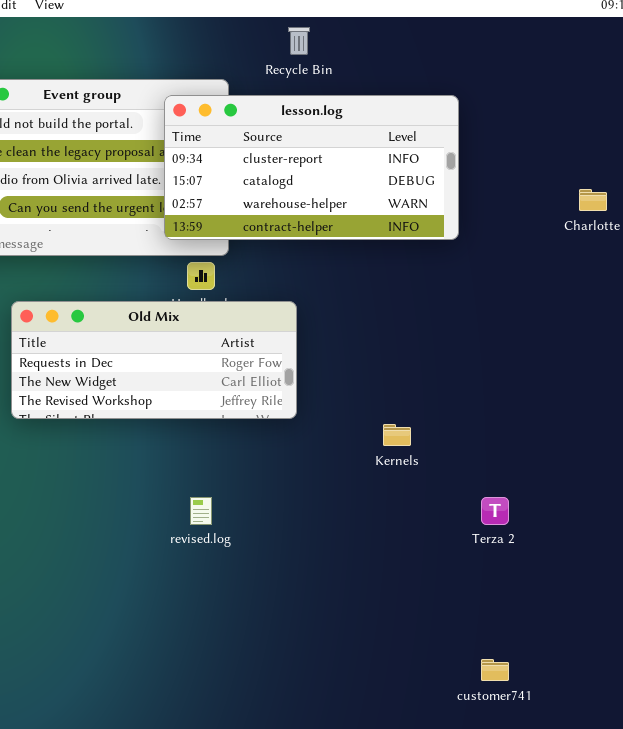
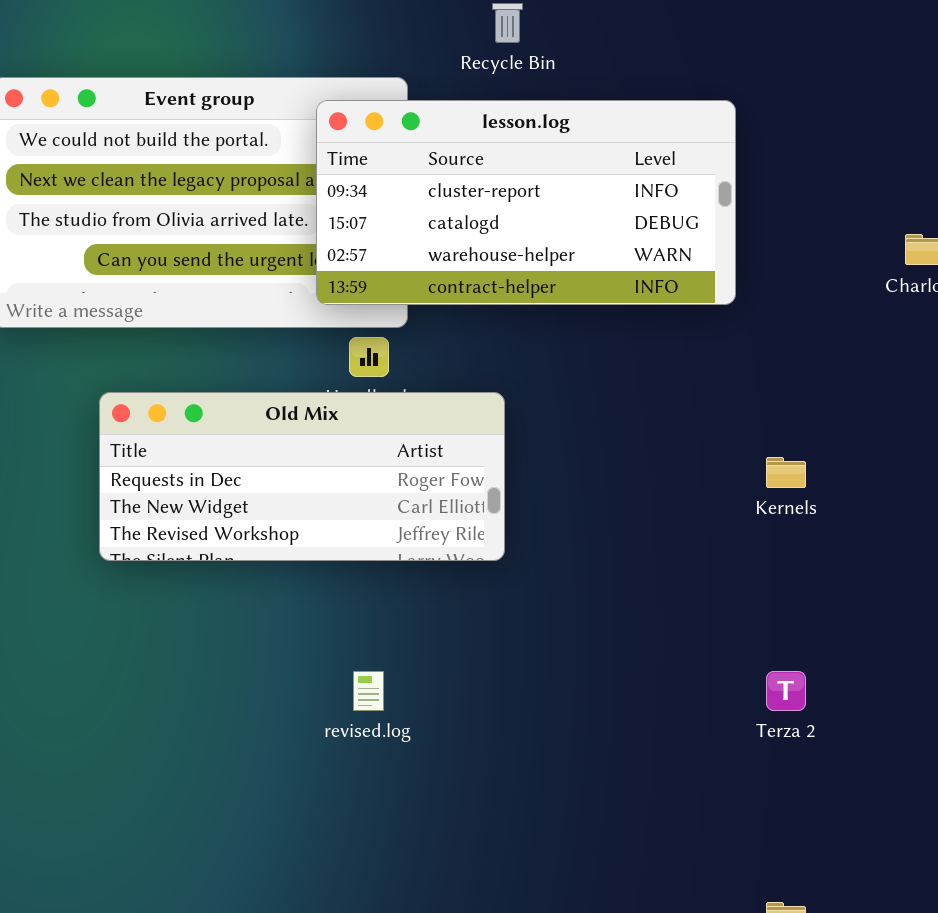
Kernels: [383,424,411,446] -> [766,457,806,488], moved

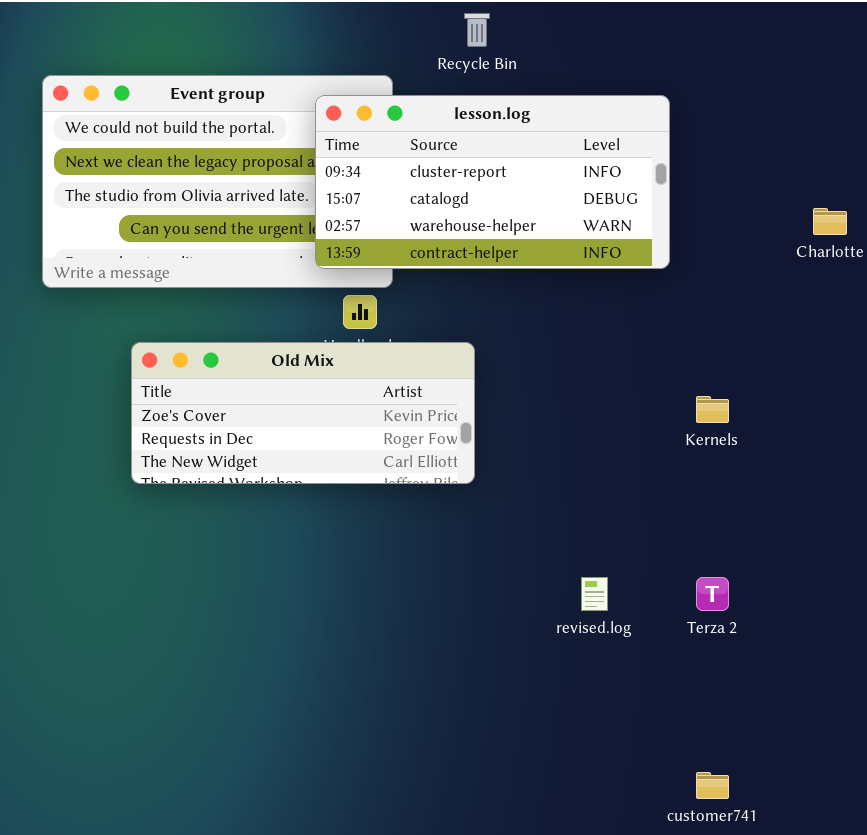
Old Mix: [99,392,505,561] -> [131,342,475,484], scrolled up 1 row
revised.log: [353,671,384,711] -> [581,577,608,611], moved

